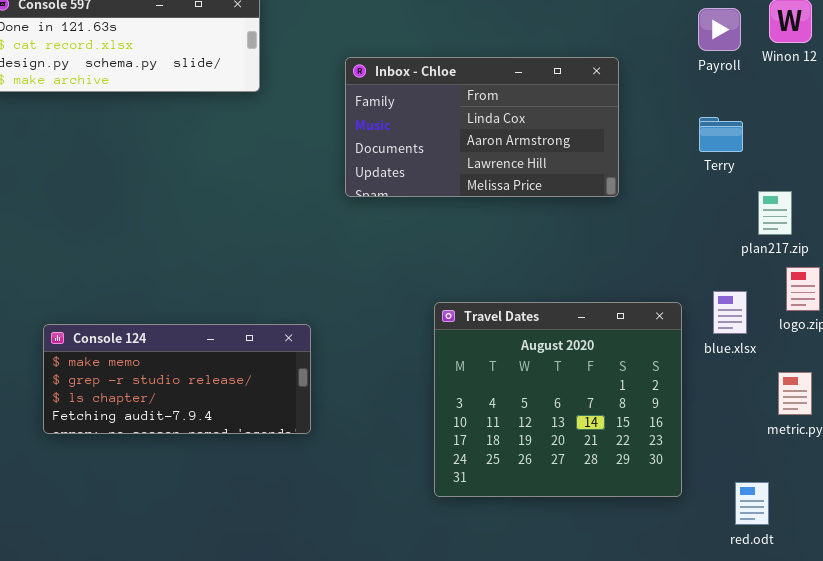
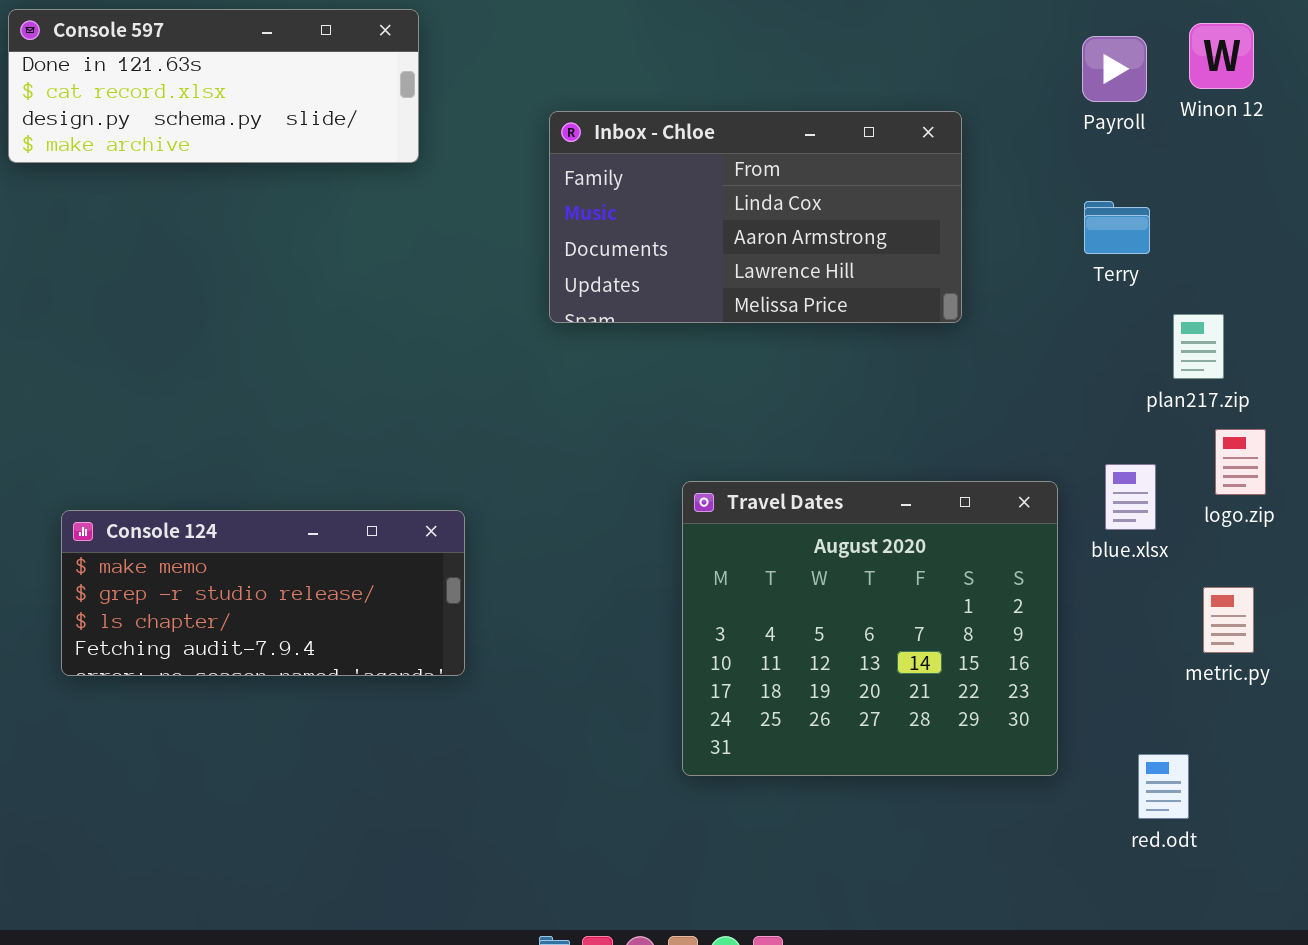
Console 124: [43,324,311,434] -> [61,510,465,676], moved

